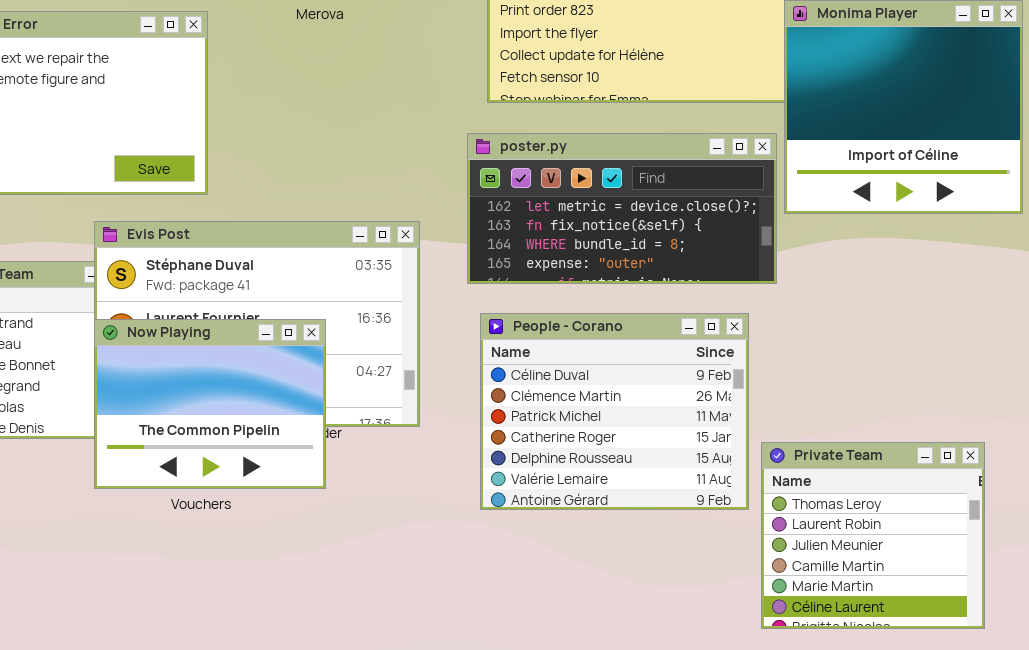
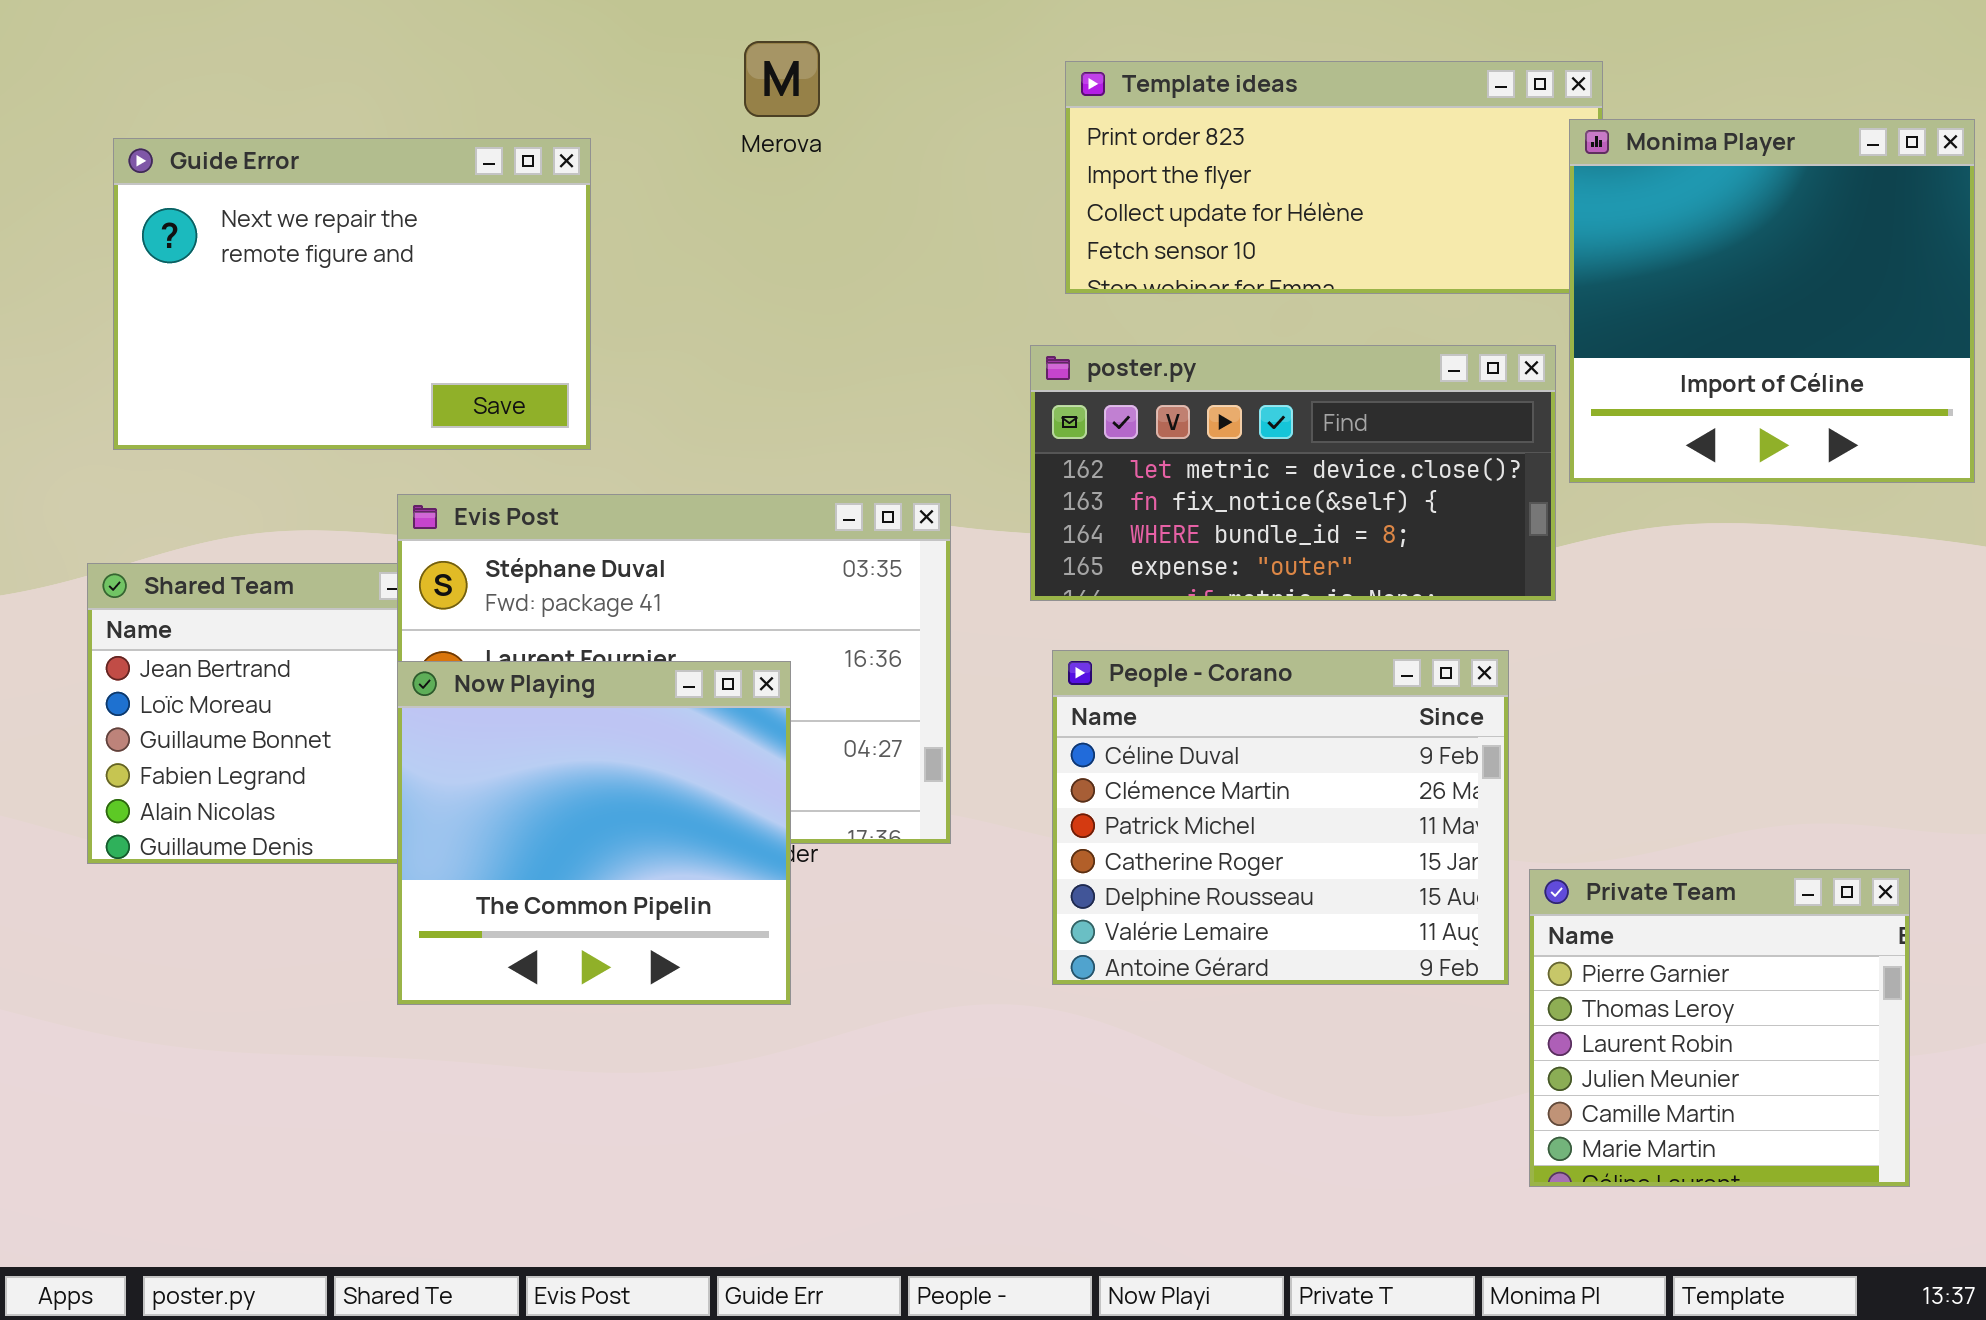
Now Playing: [94,319,326,489] -> [397,661,791,1005], resized
Private Team: [761,442,985,629] -> [1529,869,1910,1187], scrolled up 1 row

